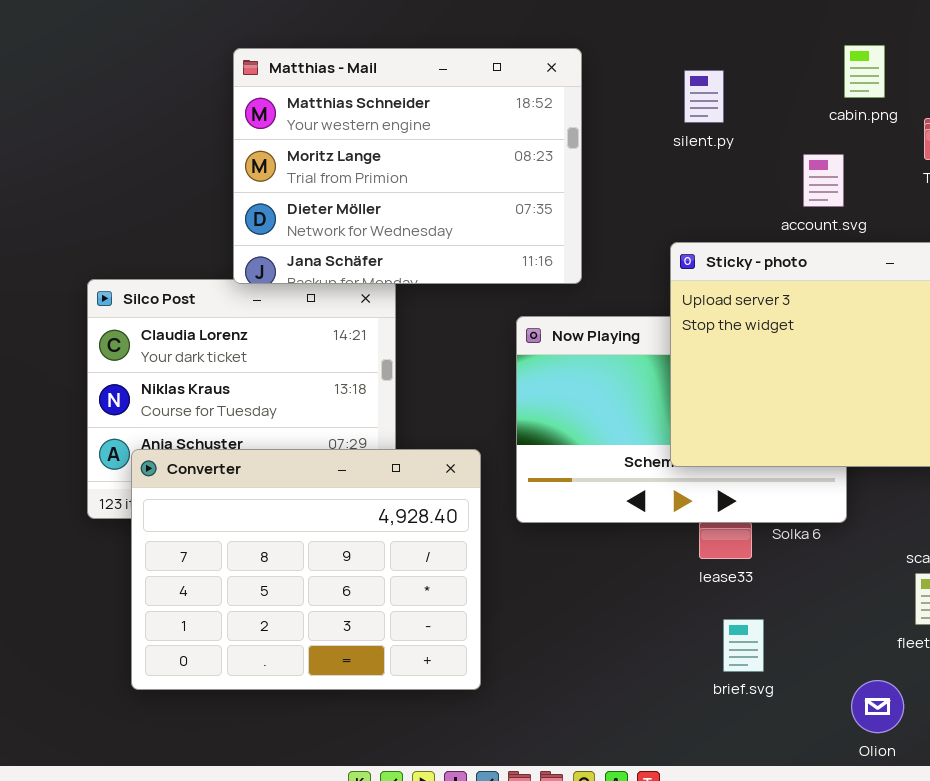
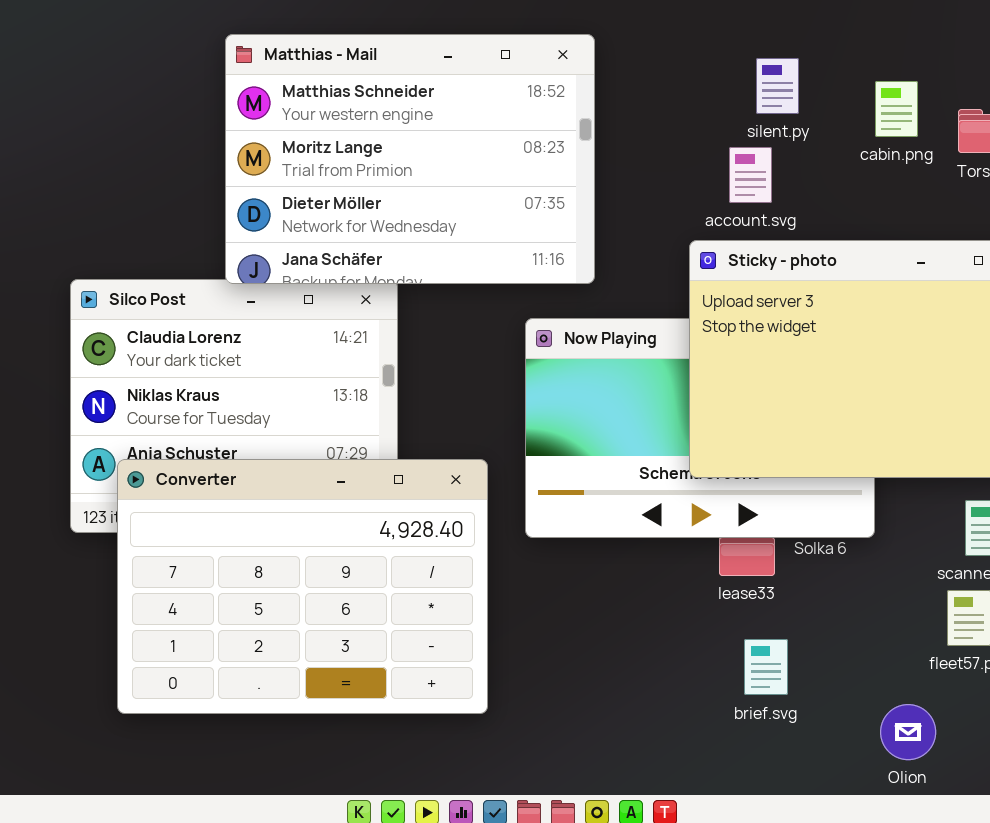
cabin.png: [844,45,885,98] -> [875,81,918,137], moved
silent.py: [684,70,724,123] -> [756,58,799,114], moved
account.svg: [803,154,844,207] -> [729,147,772,203], moved

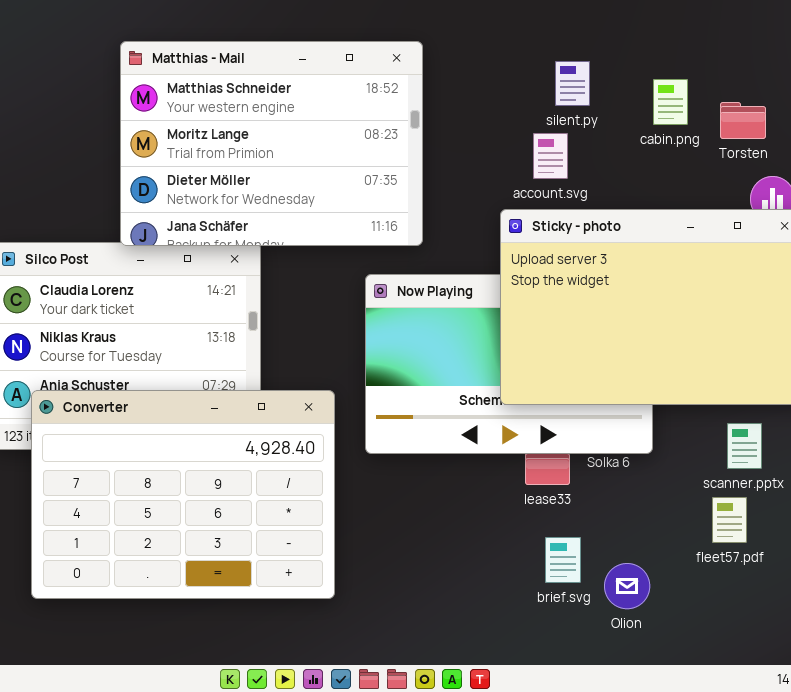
Olion: [880,704,936,760] -> [604,563,650,609], moved

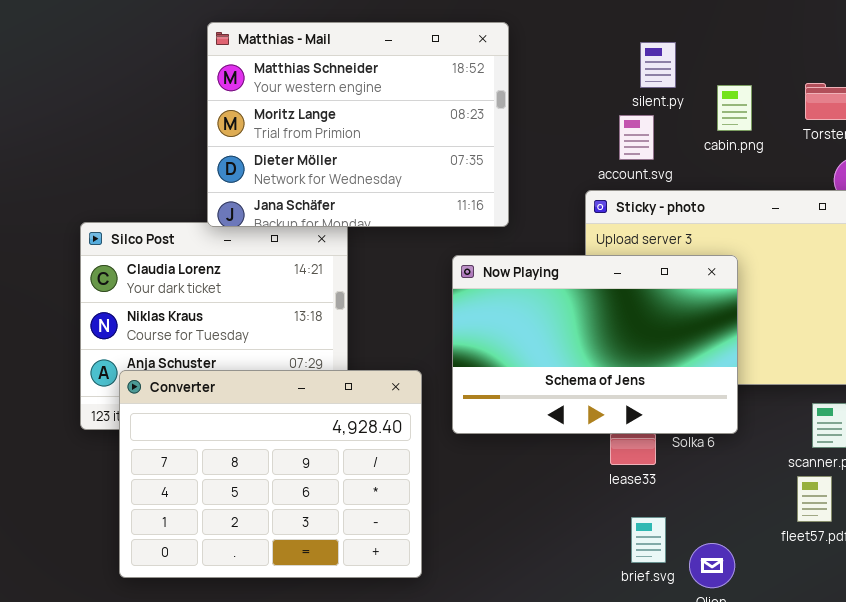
cabin.png: [653,79,688,125] -> [717,85,752,131], moved
Now Playing: [365,274,653,454] -> [452,255,738,434], raised

